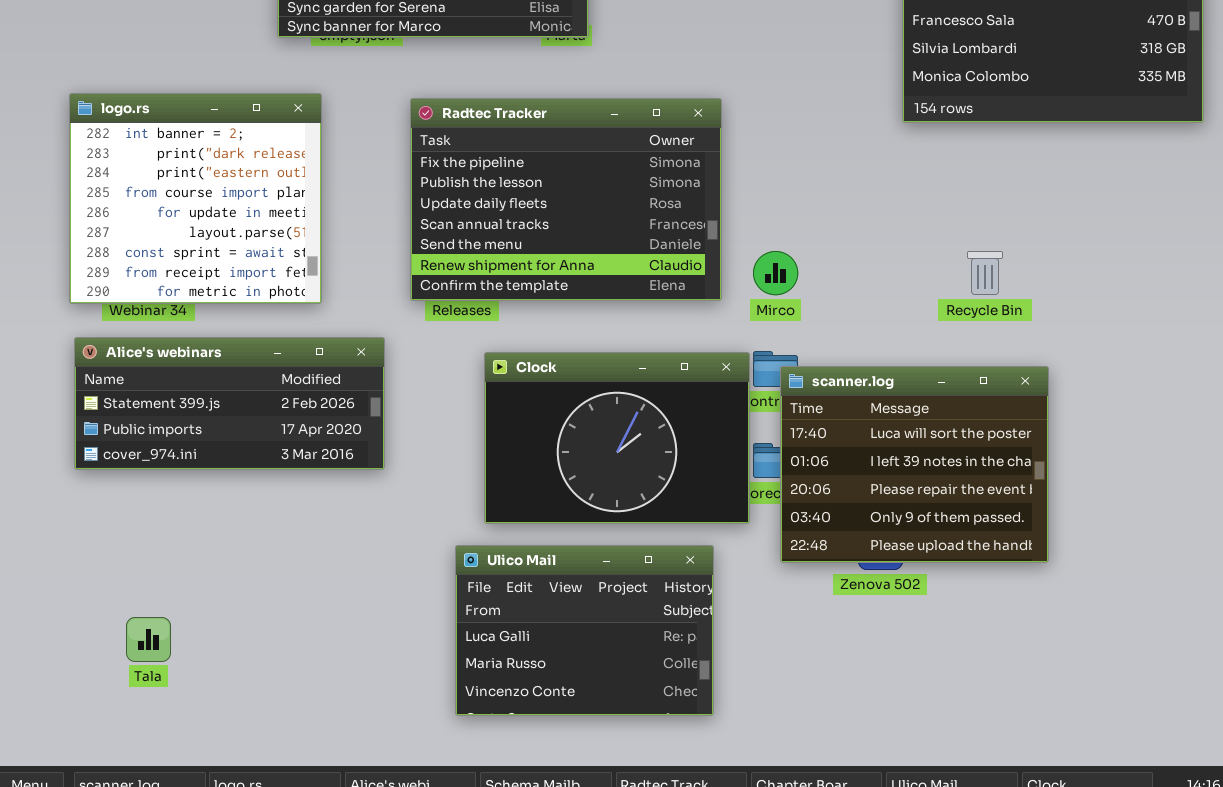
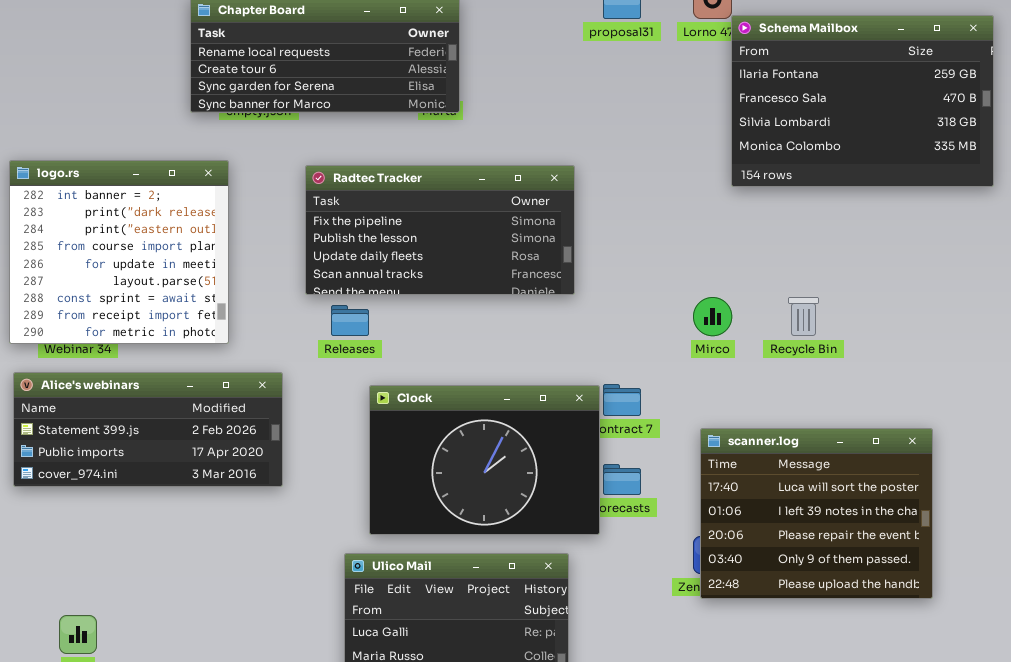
Radtec Tracker: [410,98,722,301] -> [305,165,575,295], resized
Mirco: [753,251,798,295] -> [693,297,732,336], moved
scanner.log: [780,366,1049,563] -> [700,428,933,599], moved

